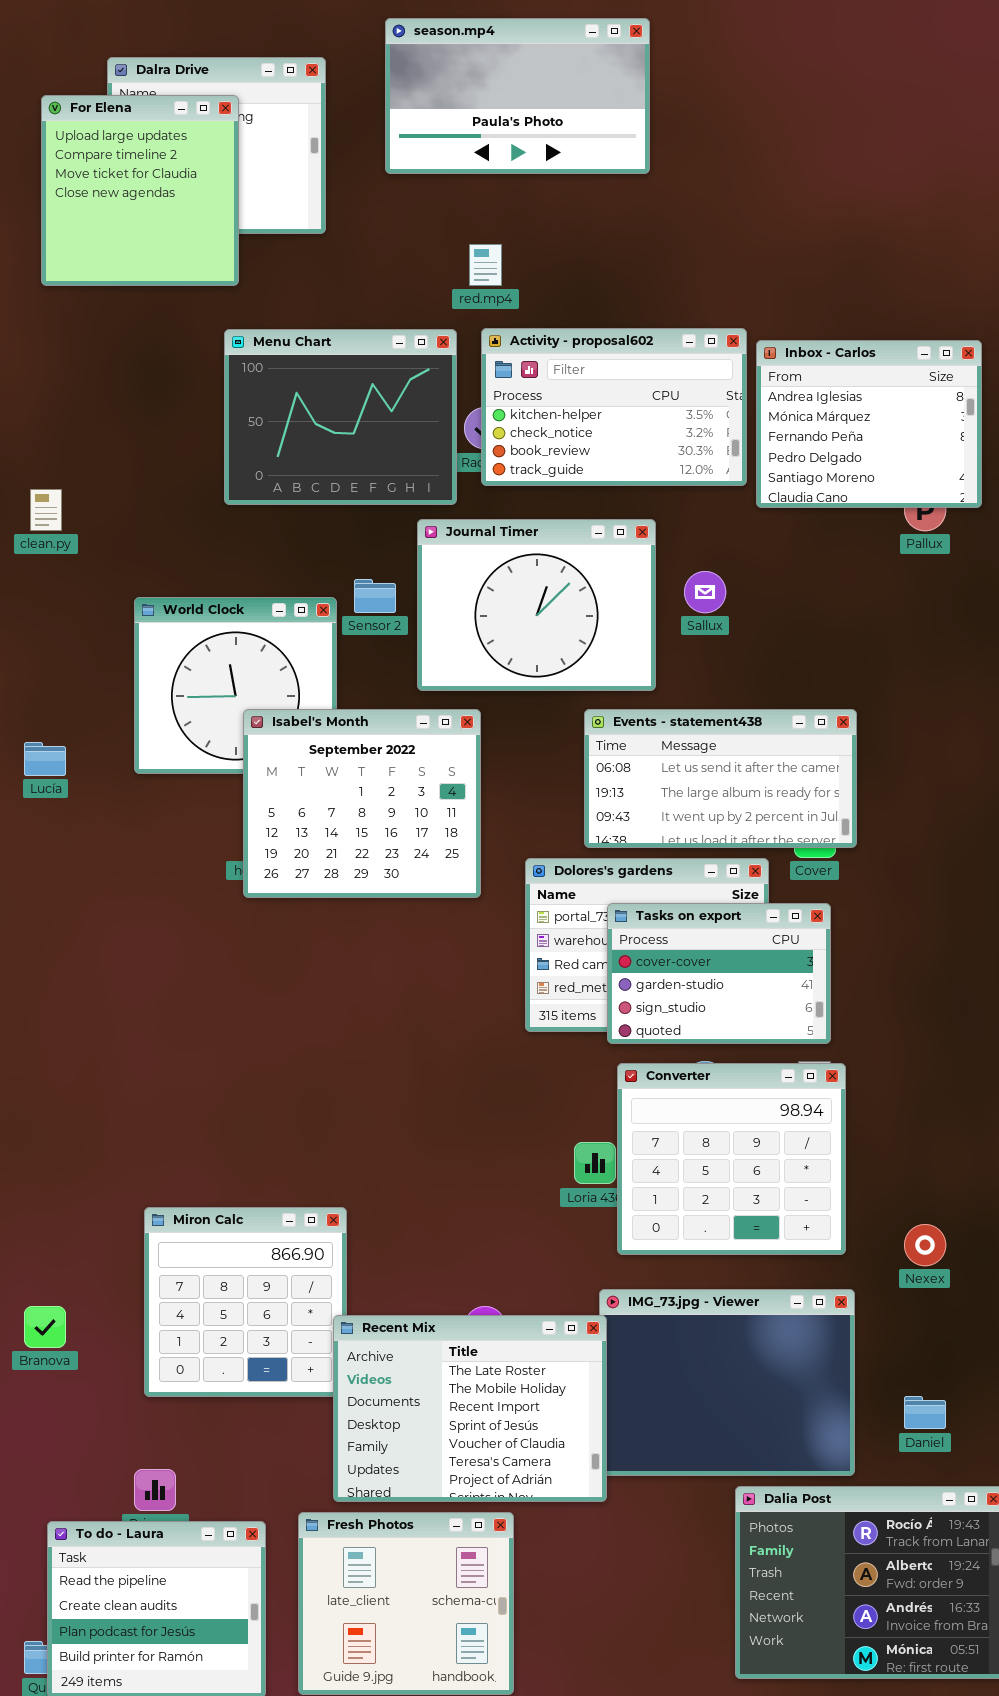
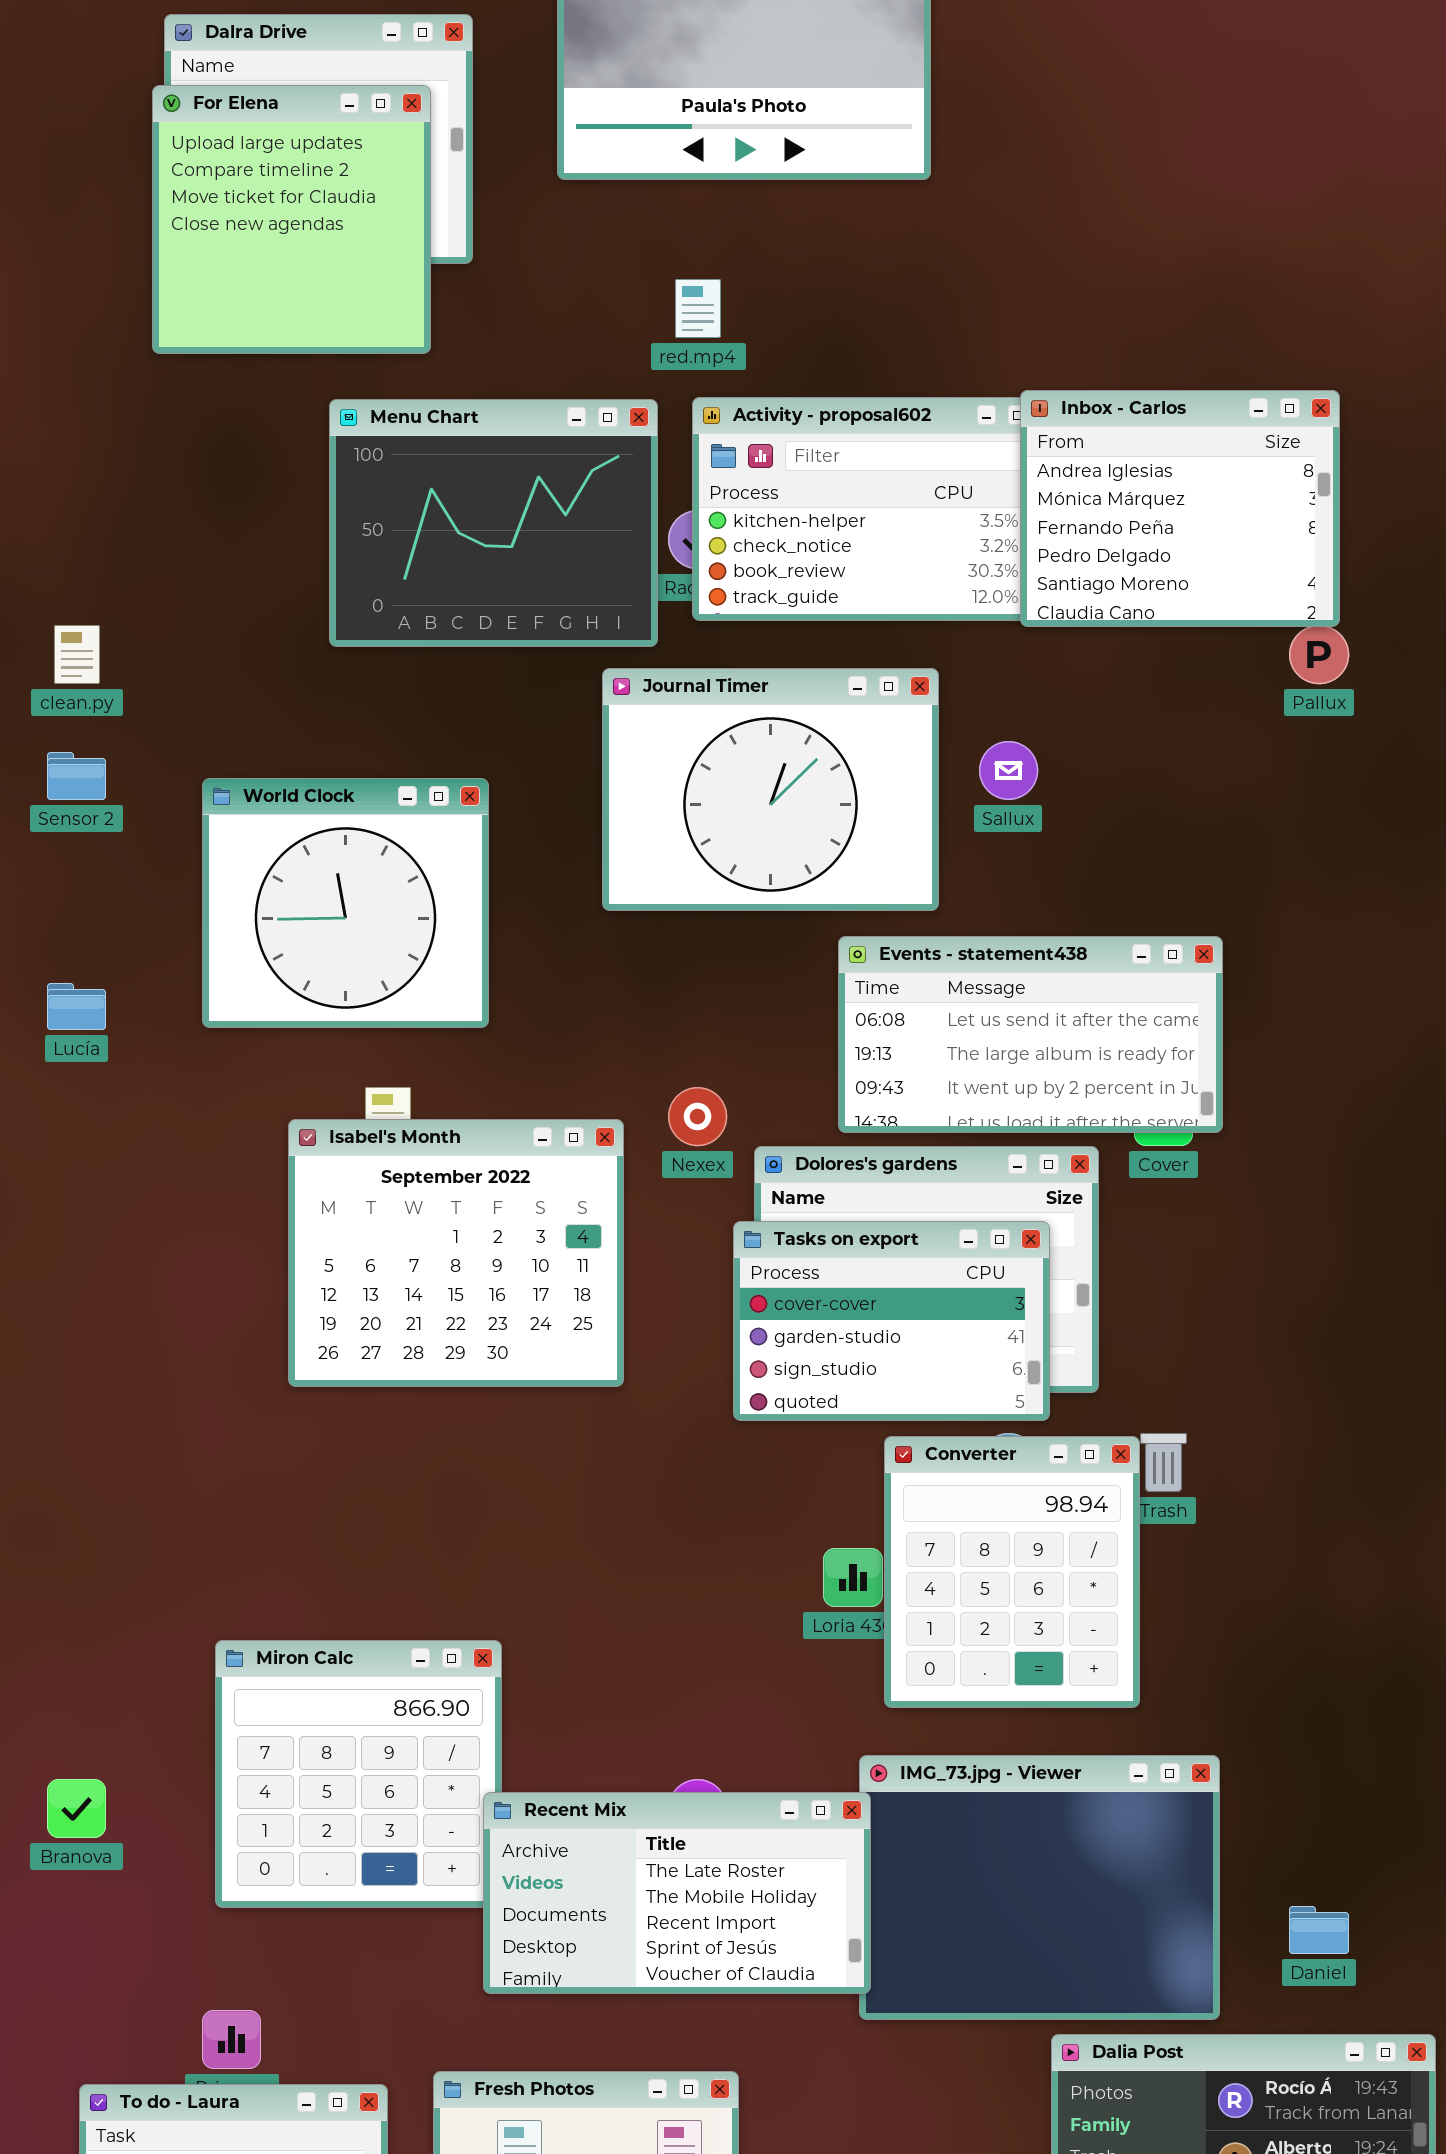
For Elena: [41,95,239,286] -> [152,85,431,354], moved
Inbox - Carlos: [756,340,982,508] -> [1020,390,1340,627], moved
Sensor 2: [354,579,396,613] -> [47,752,106,800], moved
Isabel's Month: [243,709,481,898] -> [288,1119,624,1387], moved
Tasks on export: [607,903,831,1044] -> [733,1221,1050,1421], moved
Converter: [617,1063,846,1255] -> [884,1436,1140,1708], resized
Nexex: [904,1224,946,1266] -> [668,1087,727,1146], moved
Recent Mix: [333,1315,607,1502] -> [483,1792,871,1994], resized

